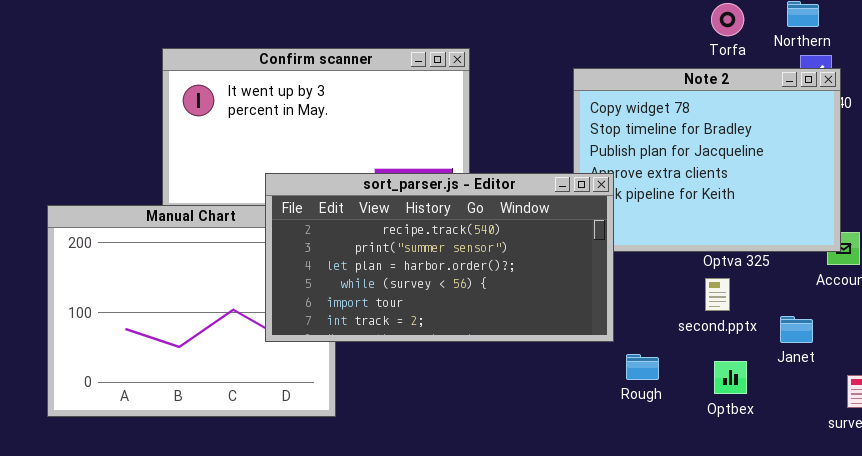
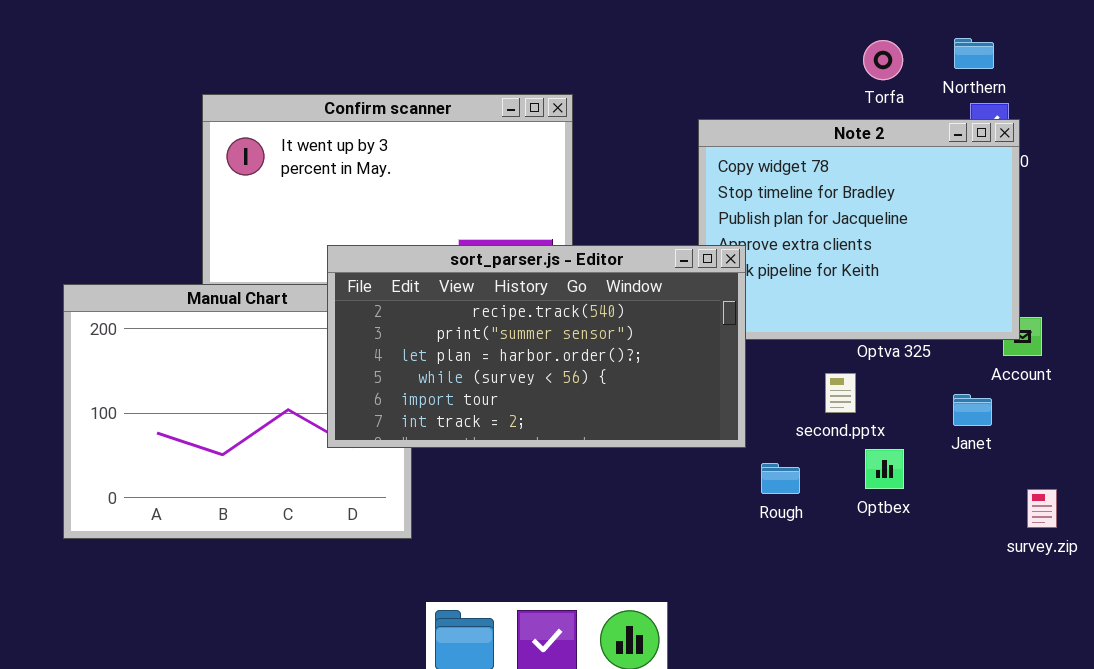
second.pptx: [705,278,730,311] -> [825,373,856,413], moved
Janet: [780,316,813,343] -> [953,394,992,426], moved
Optbex: [714,361,747,394] -> [865,449,904,489], moved

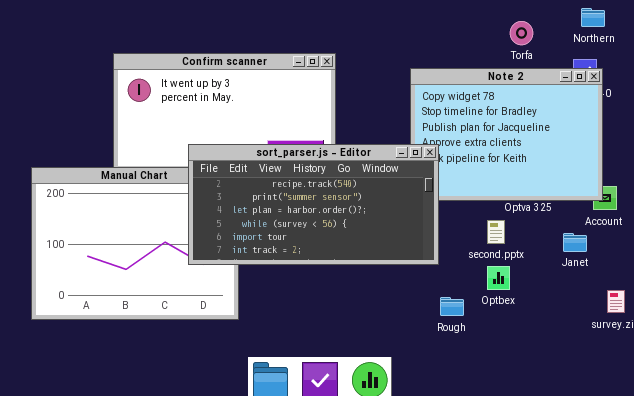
Northern: [954,38,994,69] -> [581,8,605,27], moved
Optbex: [865,449,904,489] -> [487,266,510,290], moved
Rough: [761,463,800,494] -> [440,297,464,316], moved

